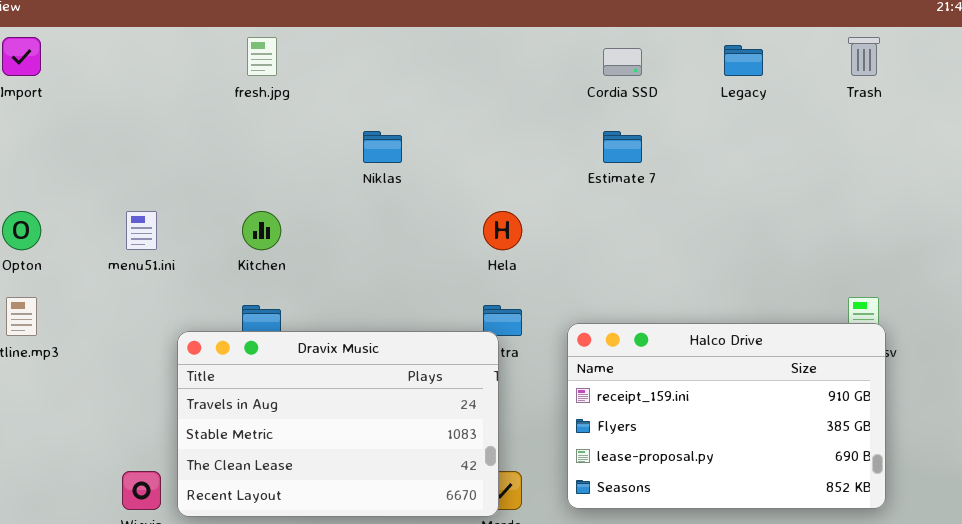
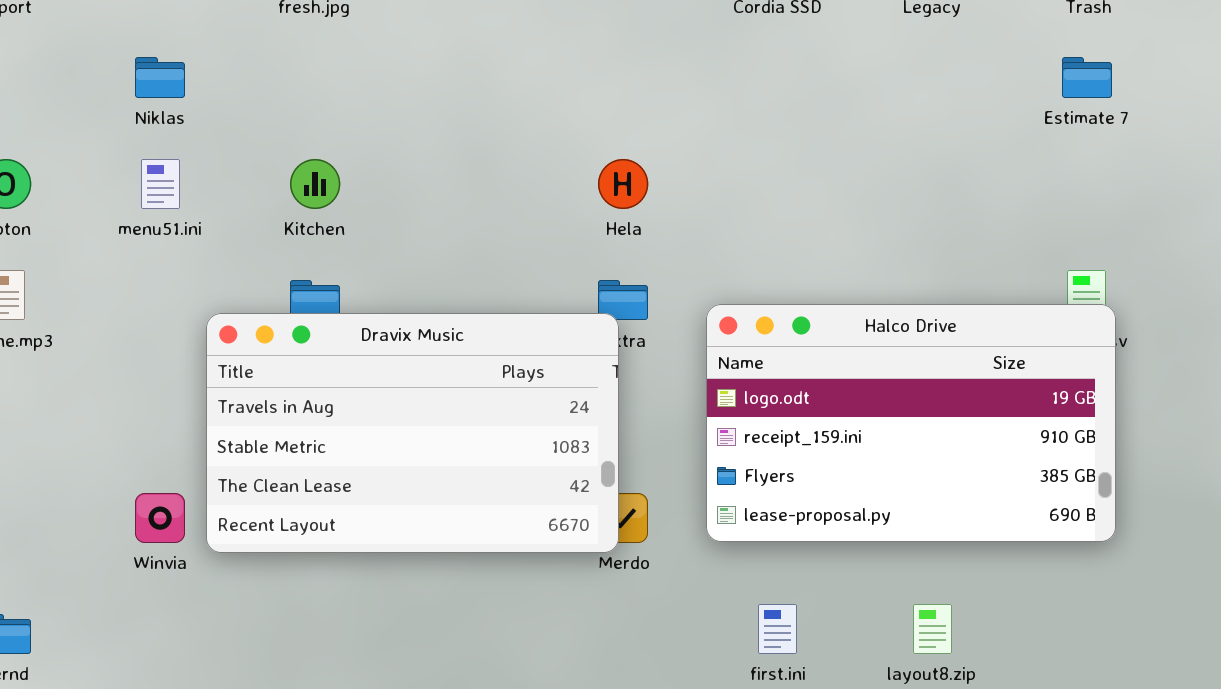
Niklas: [363,131,402,163] -> [135,57,185,98], moved
Estimate 7: [603,131,642,163] -> [1062,57,1112,98], moved
Halco Drive: [567,323,886,509] -> [706,304,1116,542], scrolled up 1 row

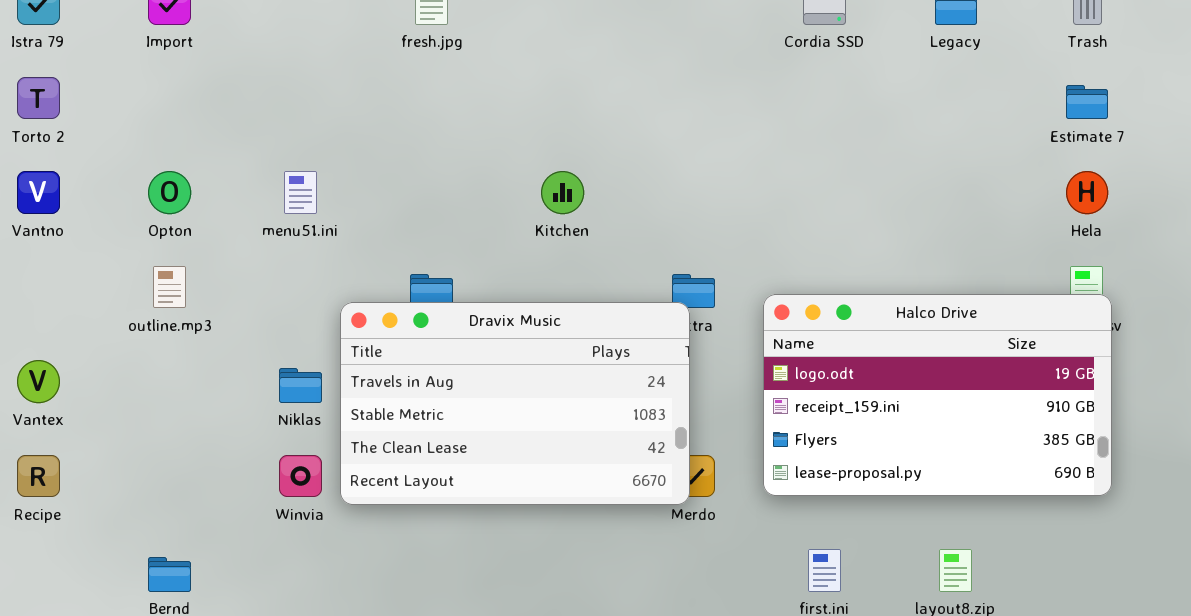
Niklas: [135,57,185,98] -> [279,368,322,403], moved
Kitchen: [290,159,340,209] -> [541,171,584,214], moved
Hela: [598,159,648,209] -> [1066,171,1108,214], moved

